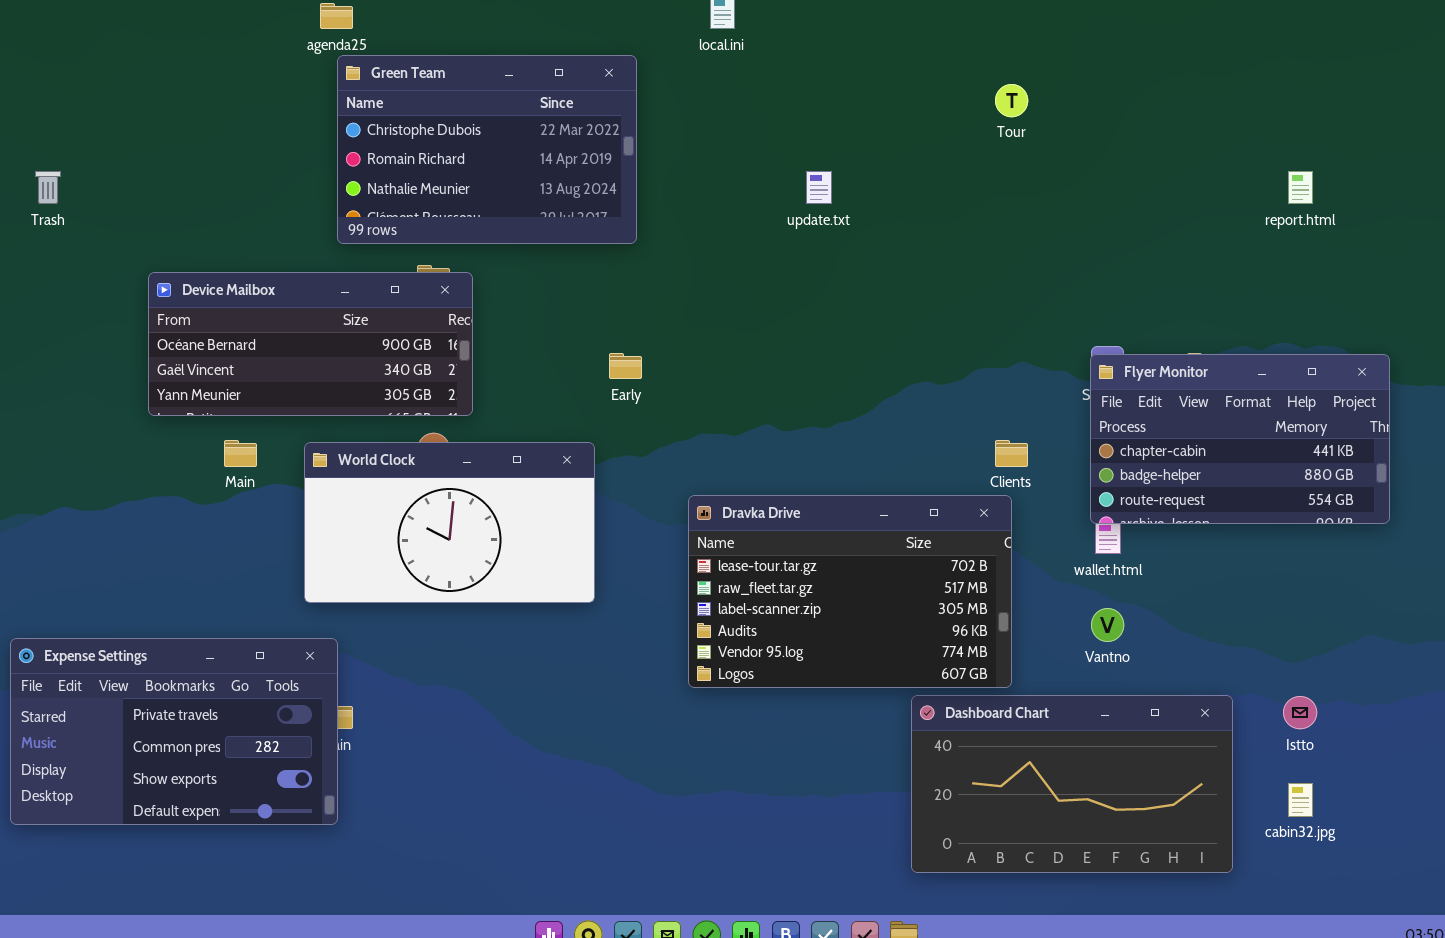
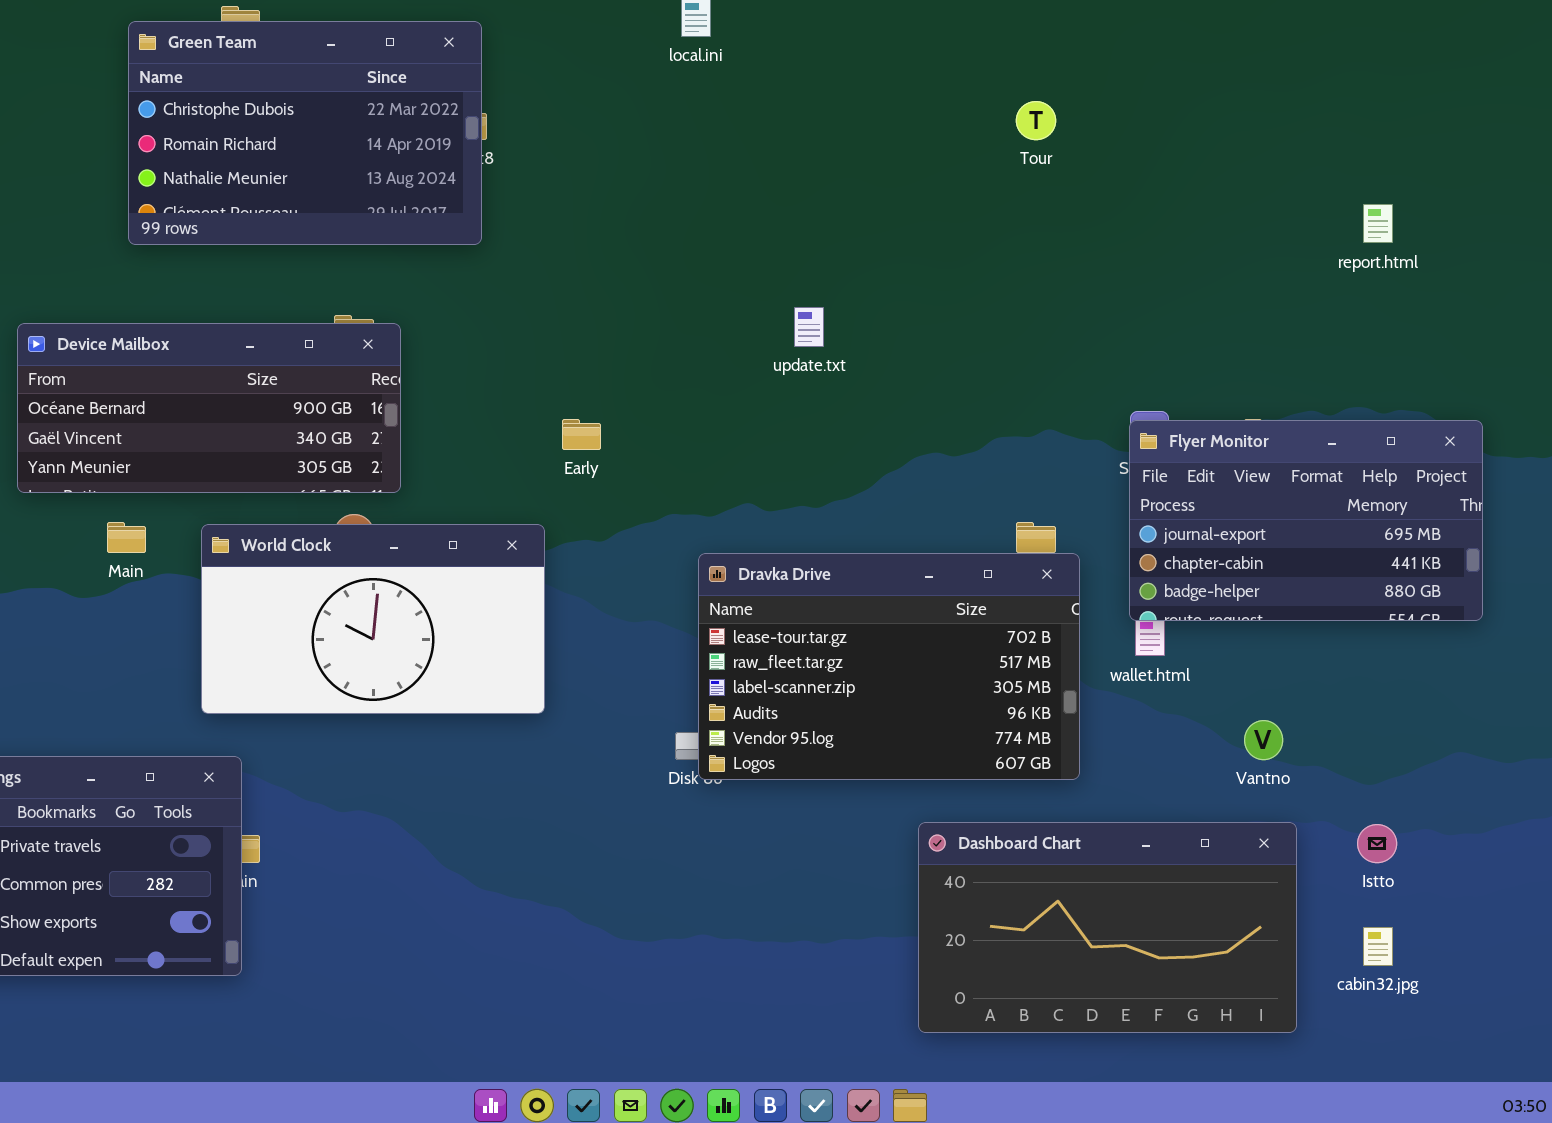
Green Team: [337,55,637,244] -> [128,21,482,245], moved
update.txt: [806,171,832,204] -> [794,307,824,347], moved
Flyer Monitor: [1090,354,1390,524] -> [1129,420,1483,621], scrolled up 1 row
Dravka Drive: [688,495,1012,688] -> [698,553,1080,780], moved
Vantno: [1091,608,1124,642] -> [1244,720,1283,760], moved

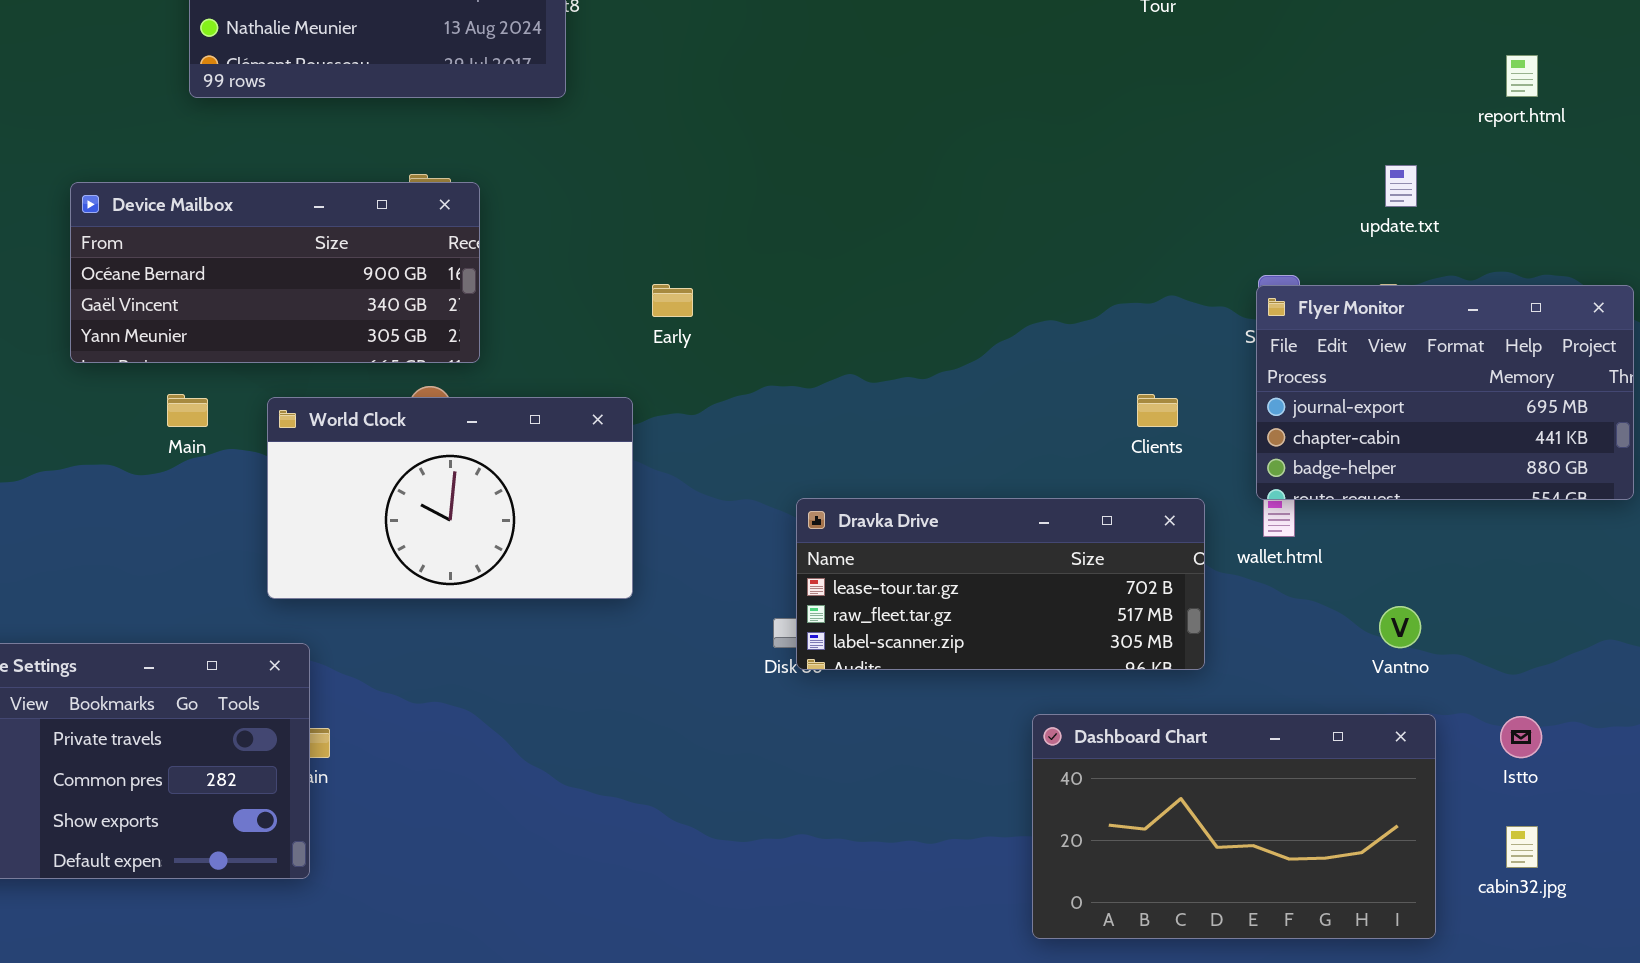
update.txt: [794,307,824,347] -> [1385,165,1417,207], moved
Dravka Drive: [698,553,1080,780] -> [796,498,1205,670], resized

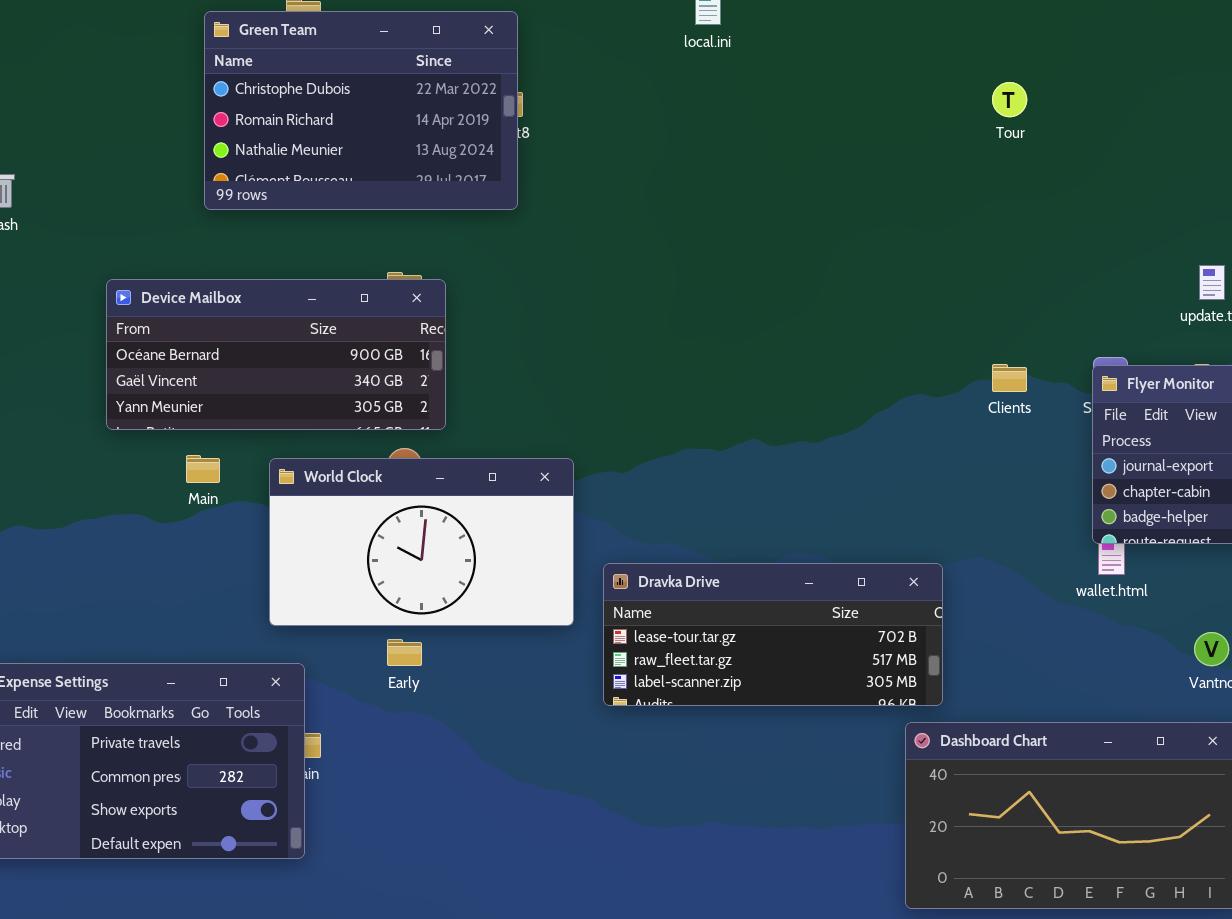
Early: [652,284,693,317] -> [387,639,422,666], moved
Clients: [1137,394,1178,427] -> [992,364,1027,392], moved
Dravka Drive: [796,498,1205,670] -> [603,563,943,706], moved

